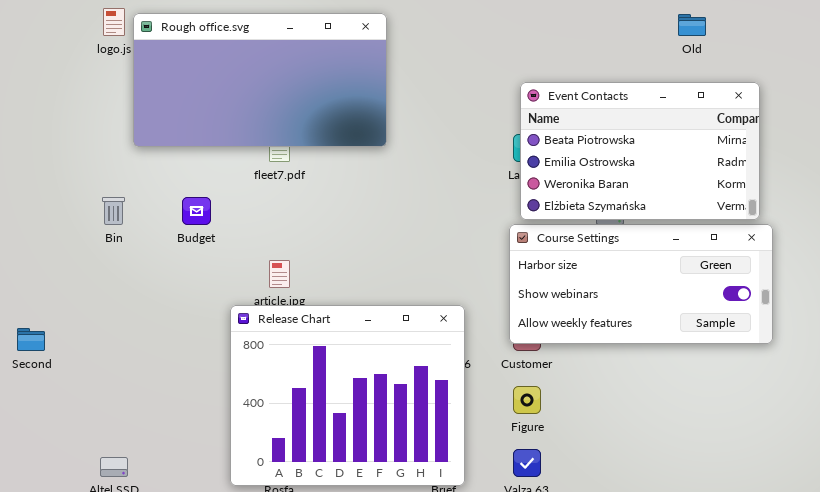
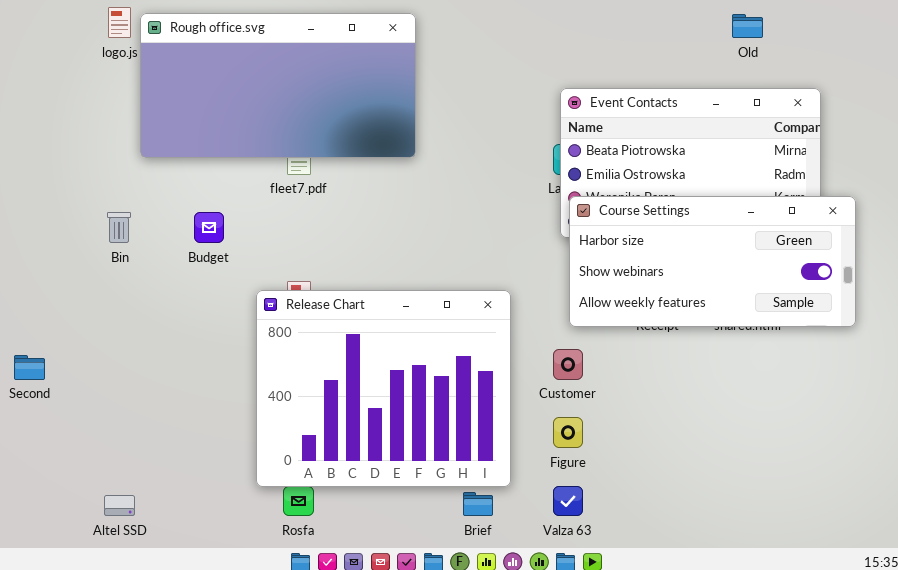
Course Settings: [509,224,773,344] -> [569,196,856,327], moved
Release Chart: [230,305,465,486] -> [256,290,511,487], moved

